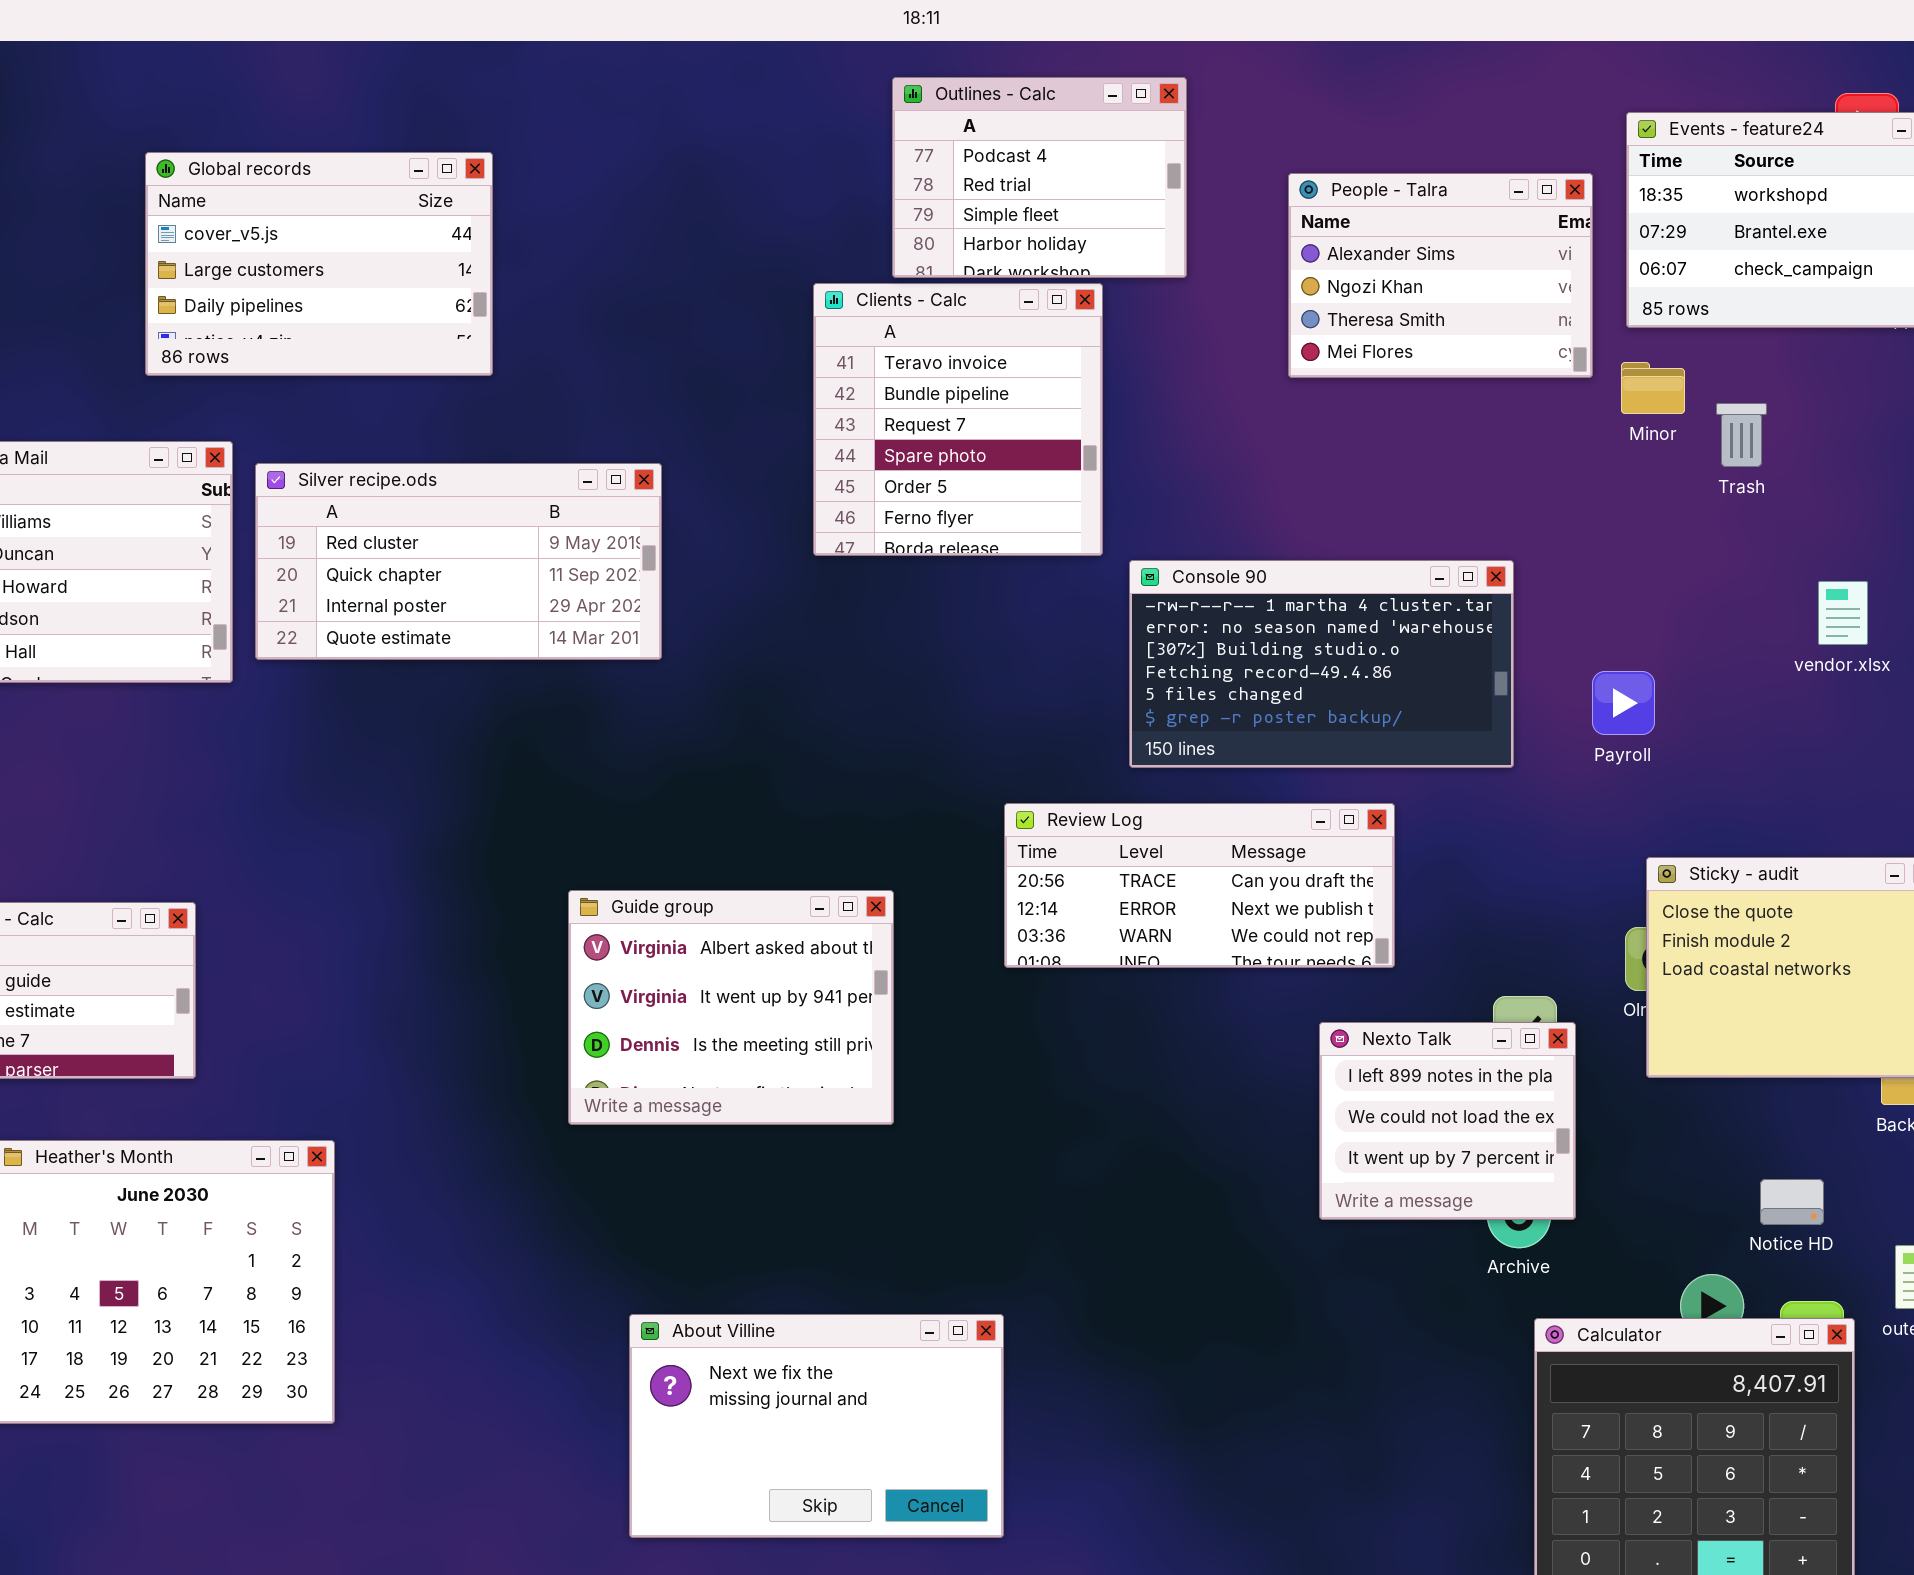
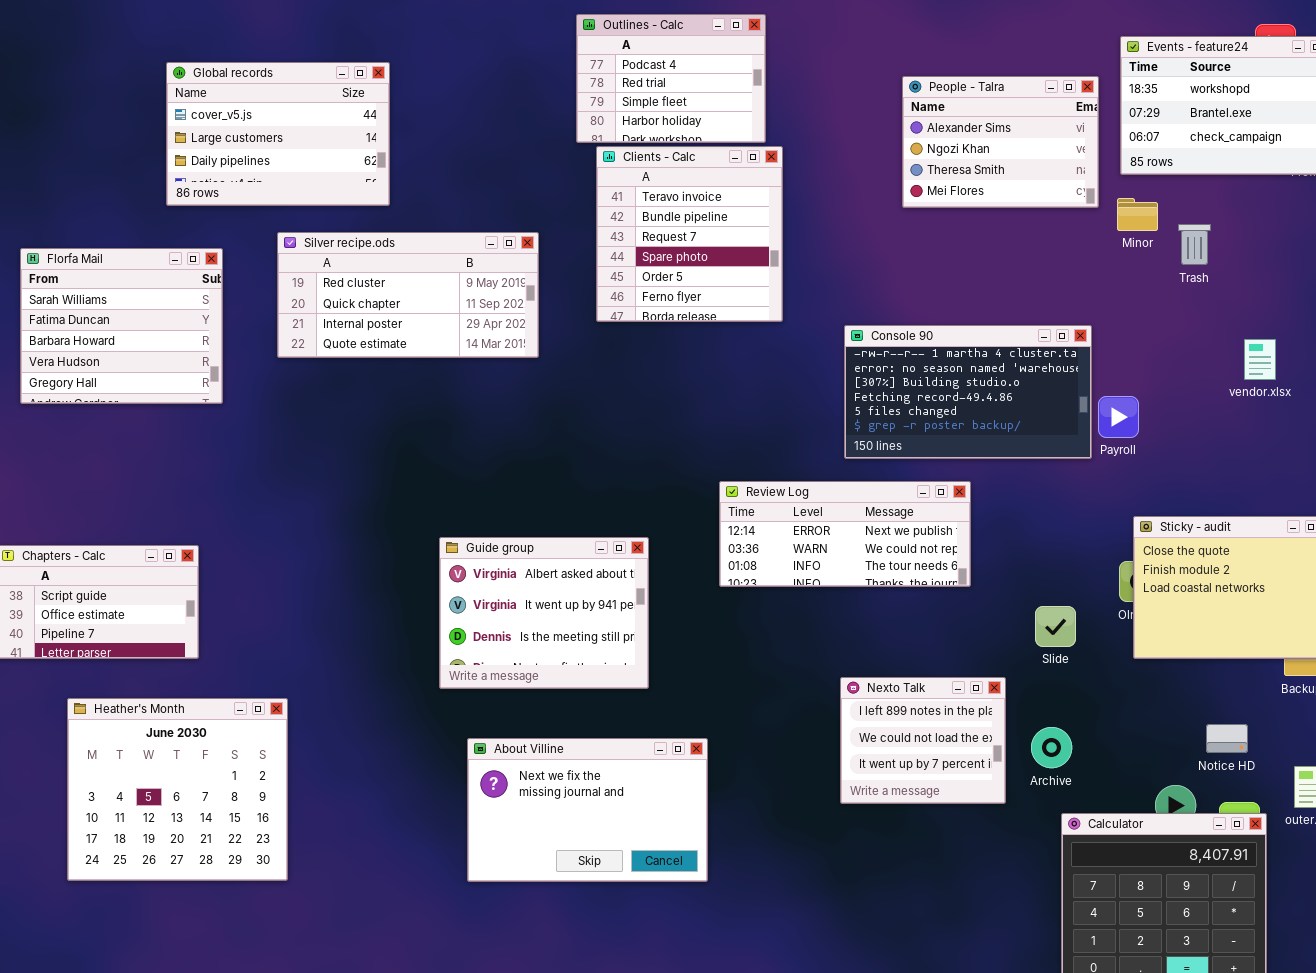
Outlines - Calc: [892,77,1187,278] -> [576,14,766,143], moved
Silver recipe.ods: [255,463,662,660] -> [277,232,539,358], moved
Console 90: [1129,560,1514,768] -> [844,325,1092,459], moved
Review Log: [1004,803,1395,968] -> [719,481,971,587], scrolled down 1 row
Nexto Talk: [1319,1022,1576,1220] -> [840,677,1006,804], moved
About Villine: [629,1314,1004,1538] -> [467,738,708,882], moved

